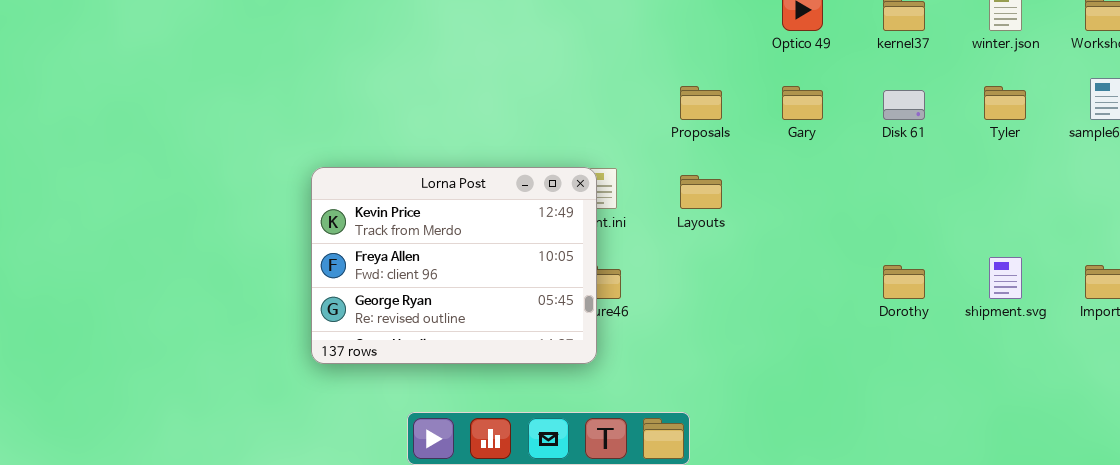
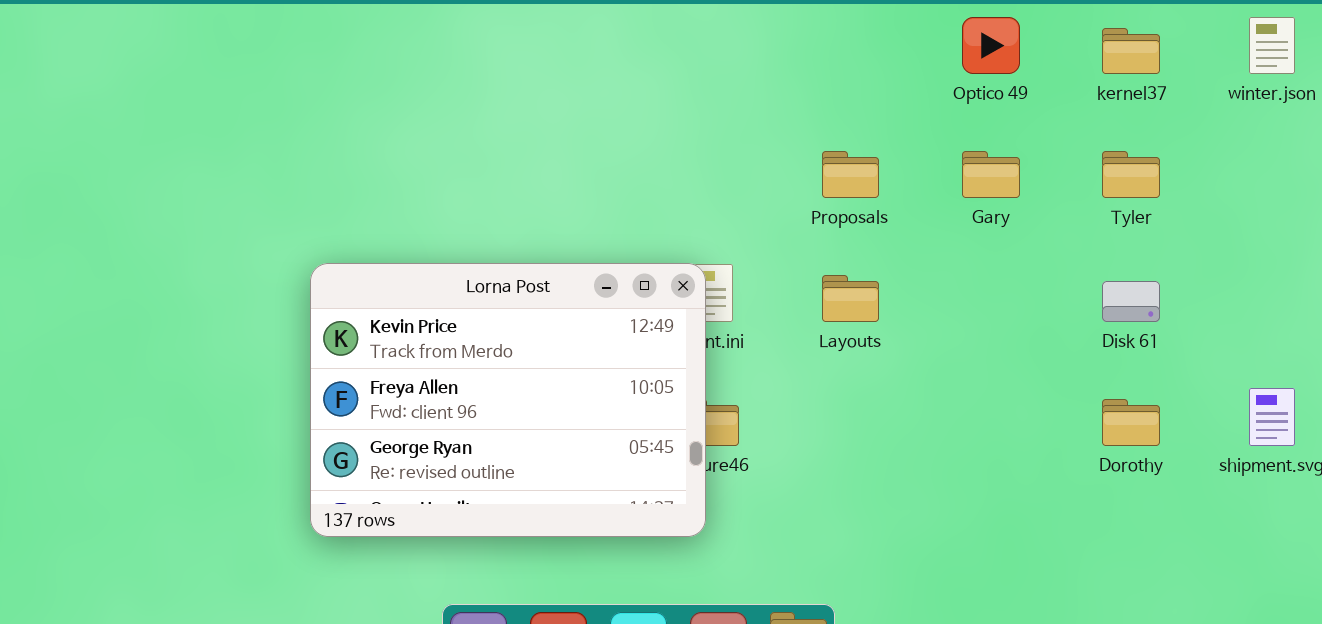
Tyler: [984,86,1026,120] -> [1102,151,1160,198], moved
Disk 61: [883,90,925,120] -> [1102,281,1160,322], moved

